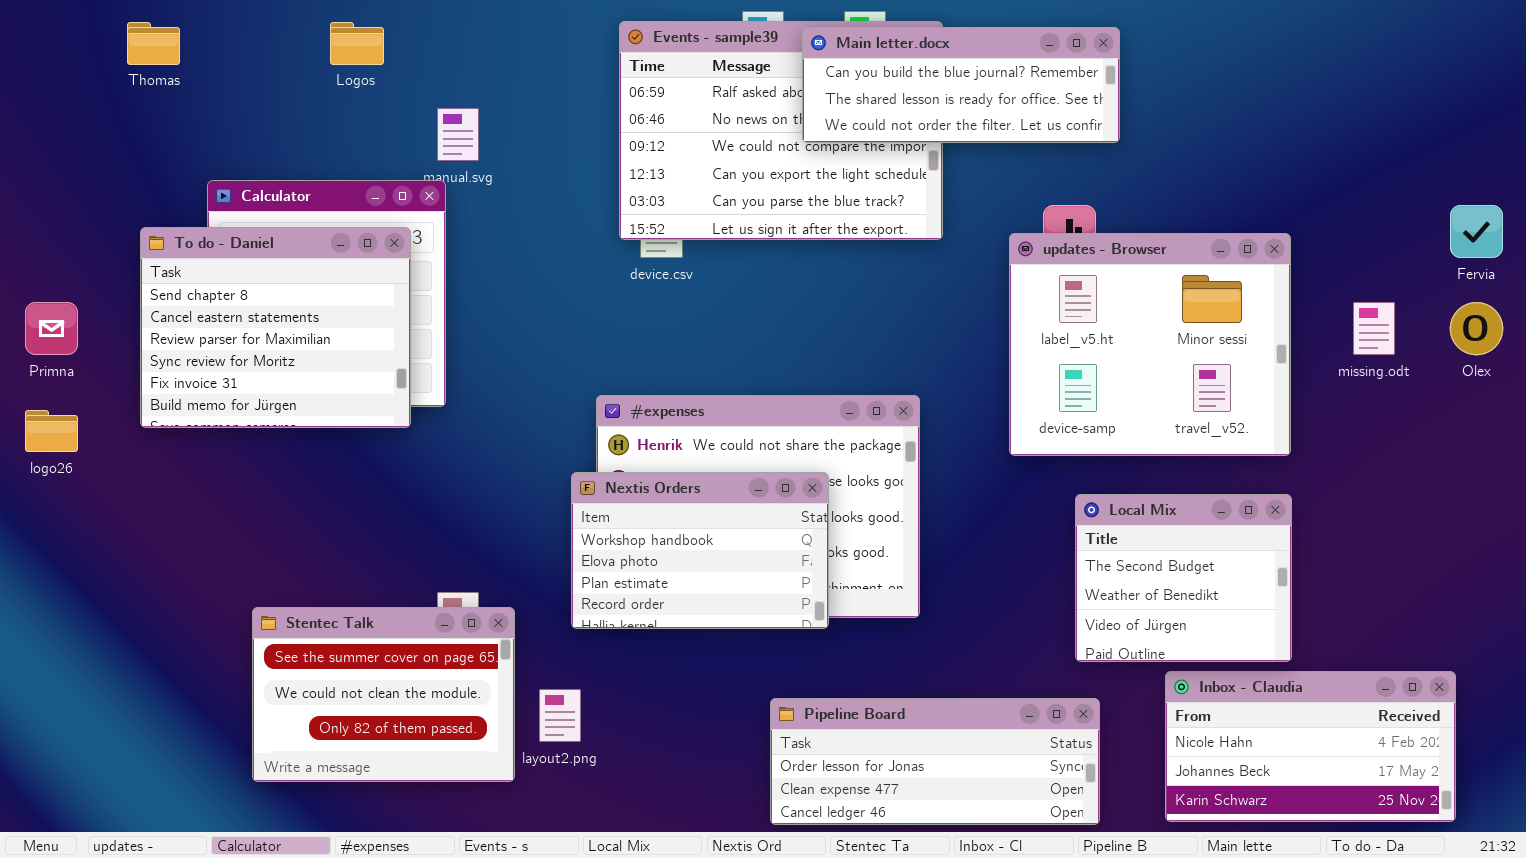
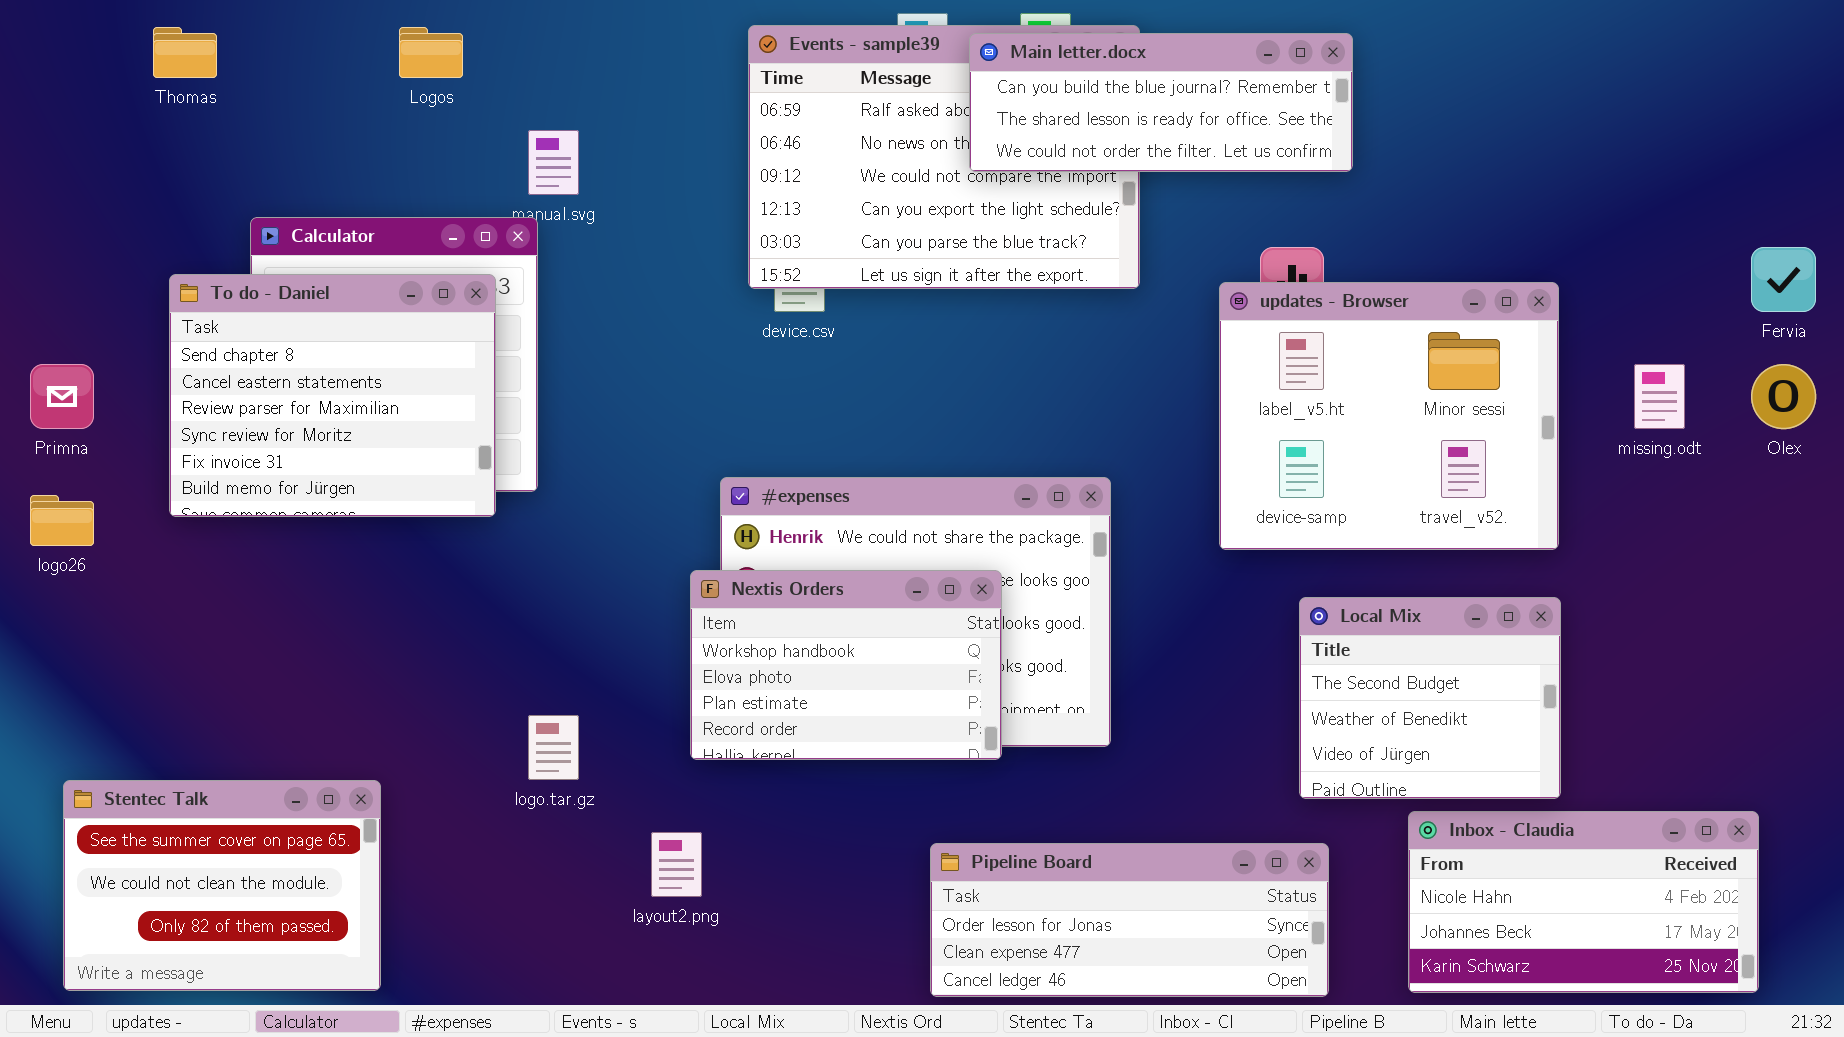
Stentec Talk: [252,607,515,782] -> [63,780,381,991], moved

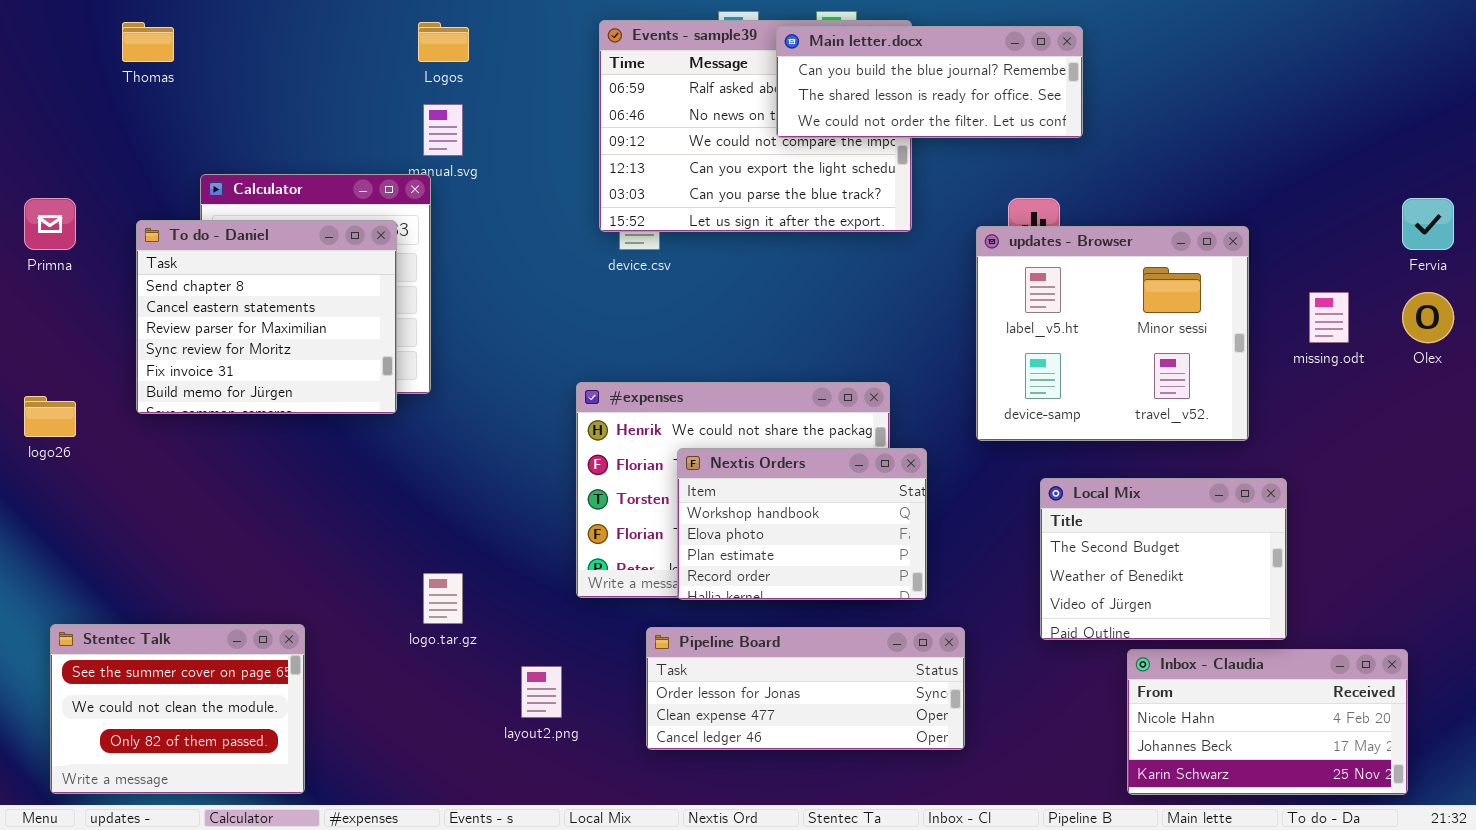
Logos: [399,27,463,78] -> [418,22,469,62], moved
Primna: [30,364,94,429] -> [24,198,76,250], moved
Nextis Orders: [690,570,1002,760] -> [677,448,927,600], moved
Local Mix: [1299,597,1561,799] -> [1040,478,1287,640], resized
Pipeline Board: [930,843,1329,997] -> [646,627,965,750], moved

